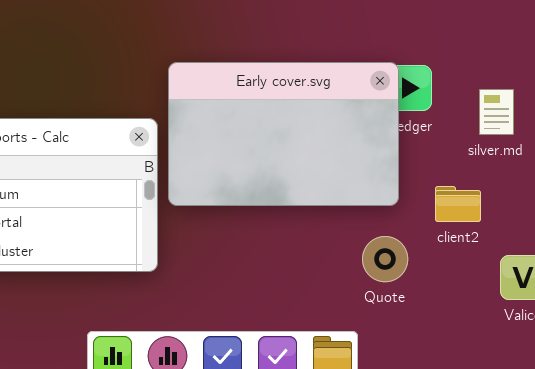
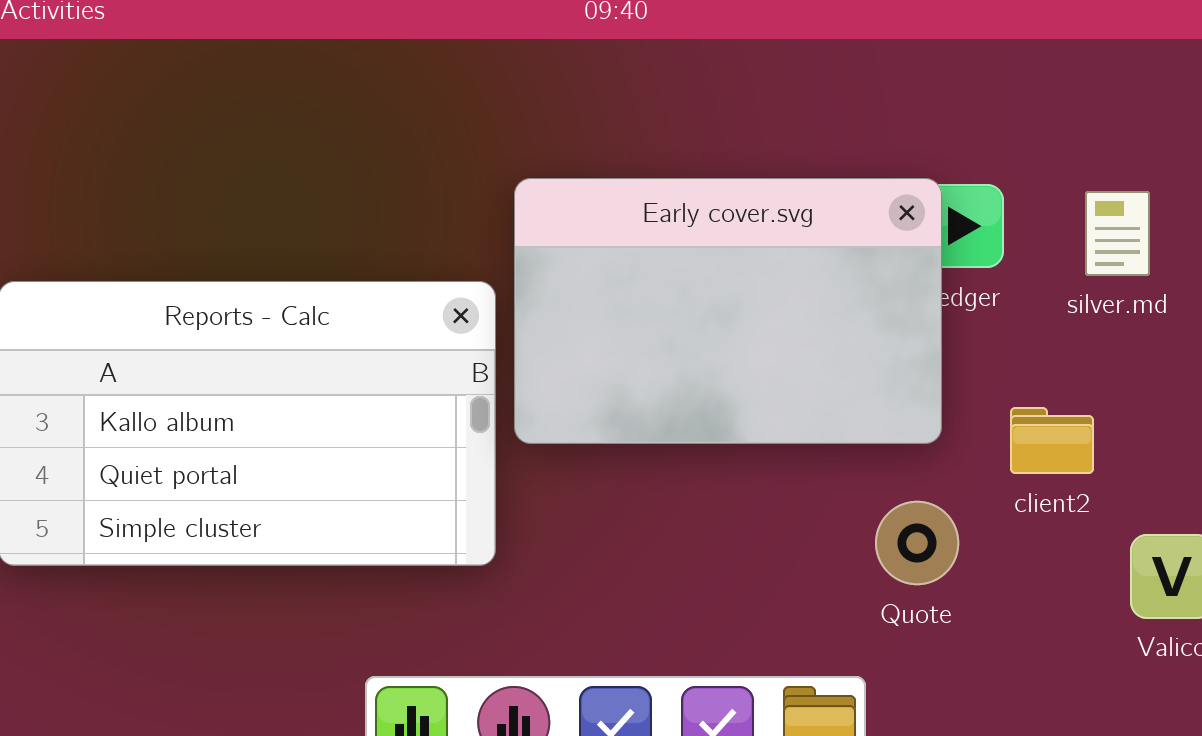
silver.md: [479,89,514,135] -> [1085,191,1150,276], moved

